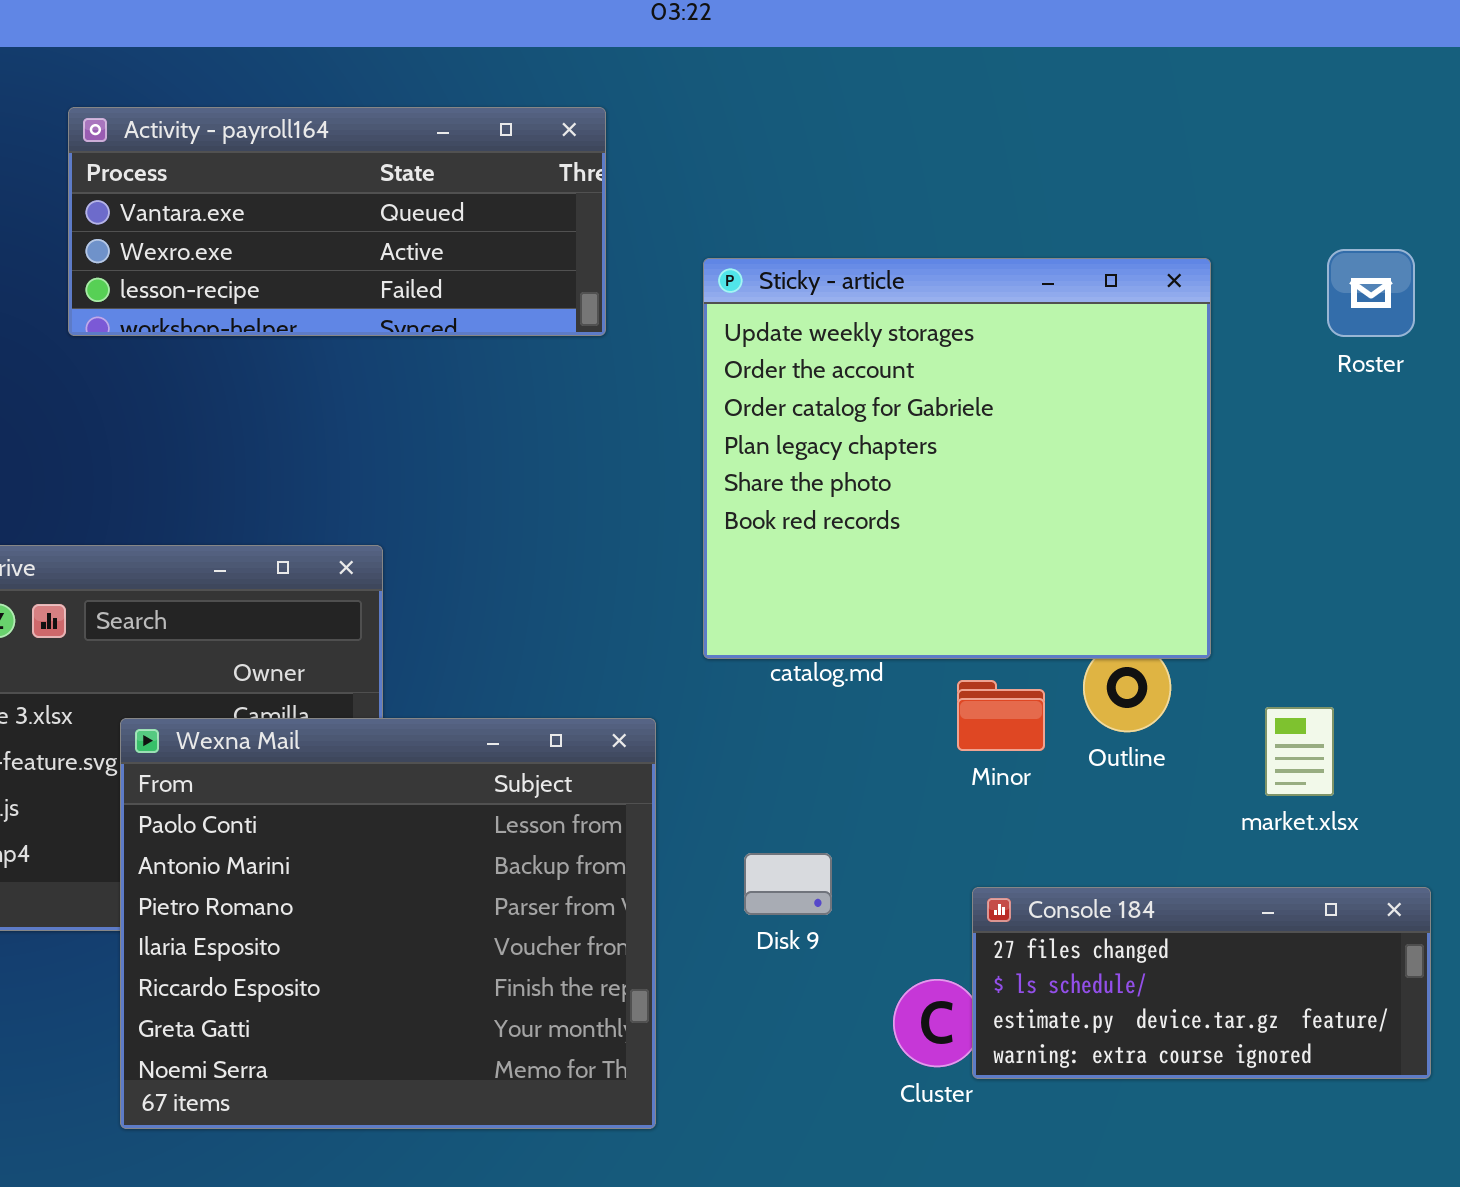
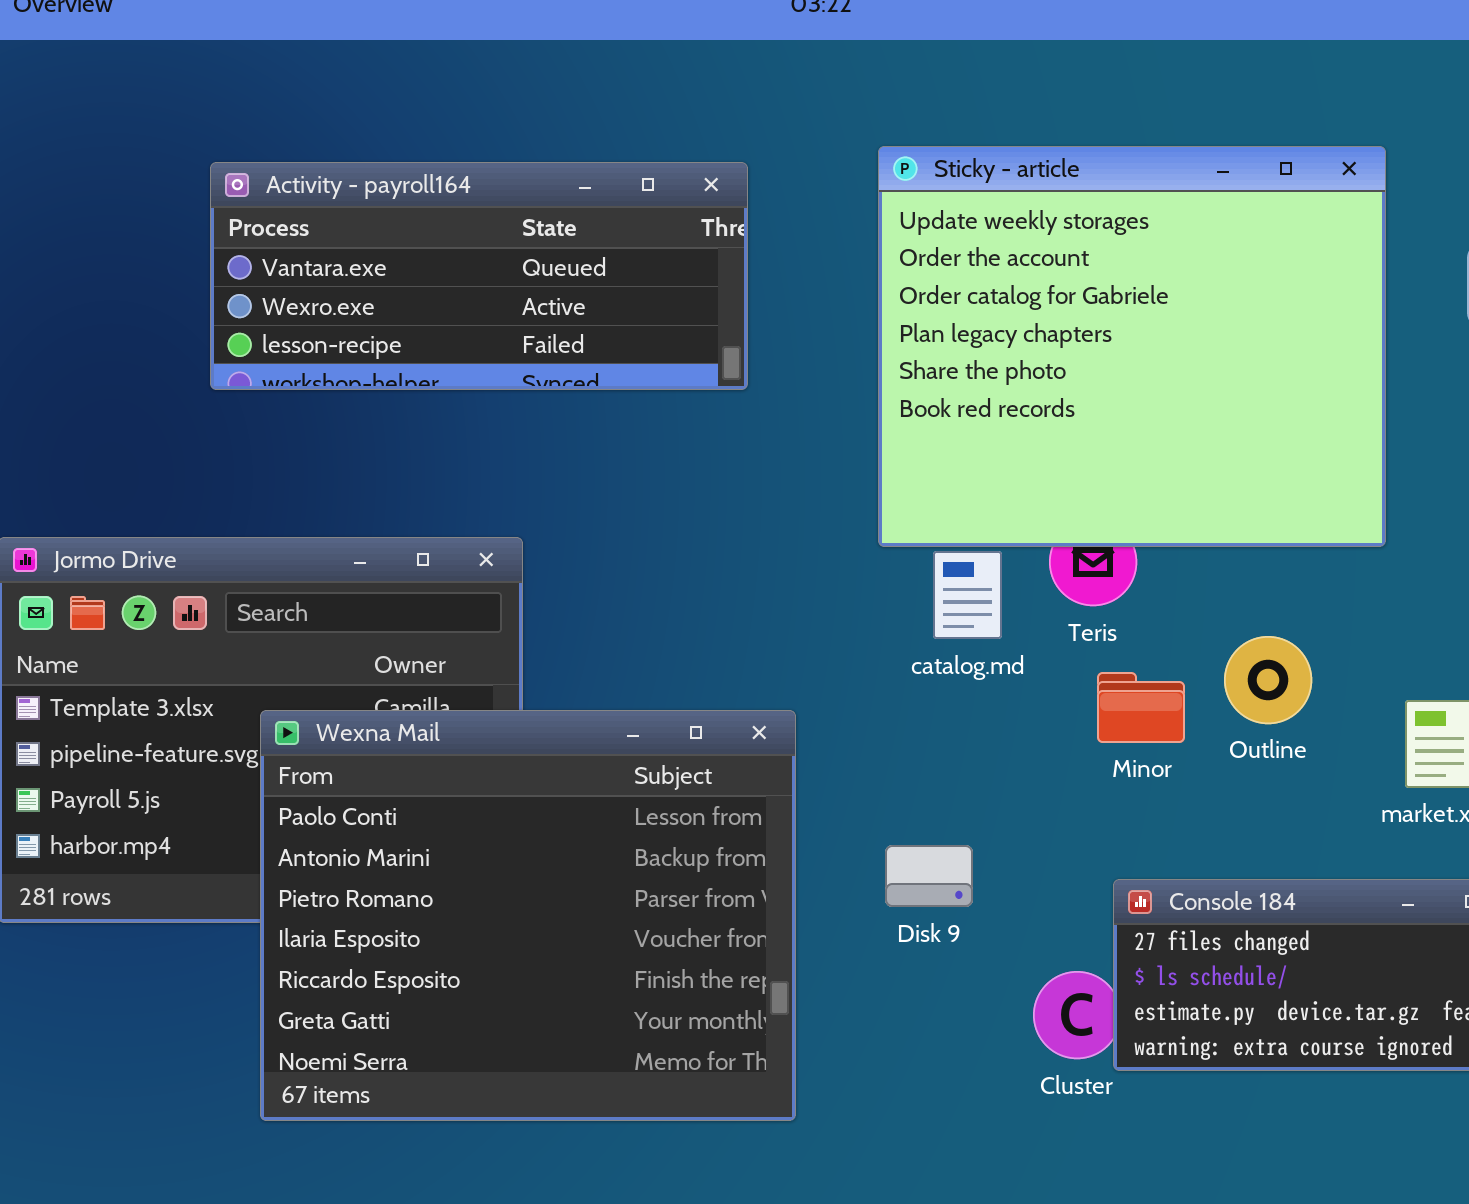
Activity - payroll164: [68,107,606,336] -> [210,162,748,390], moved
Sticky - article: [703,258,1211,659] -> [878,146,1386,547], moved

